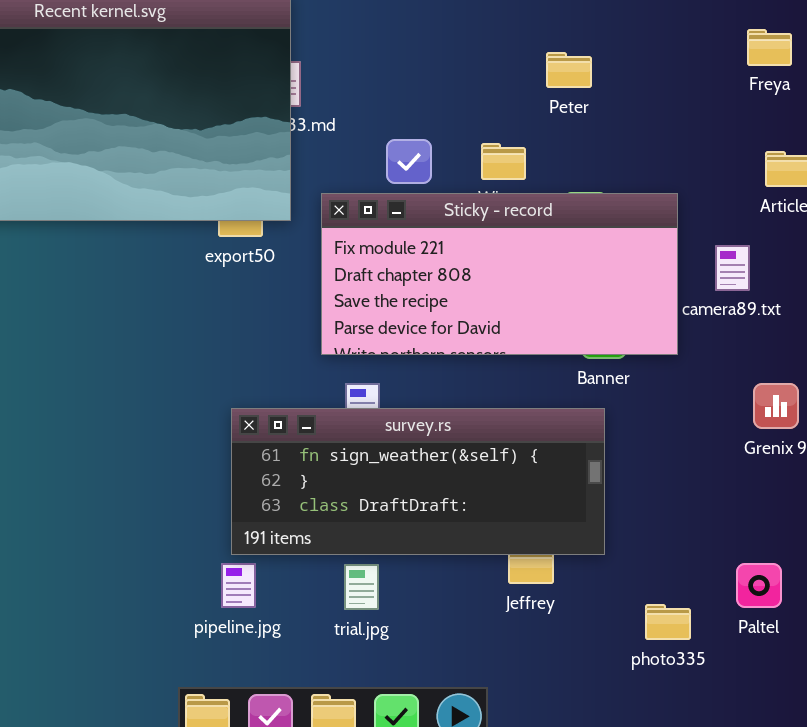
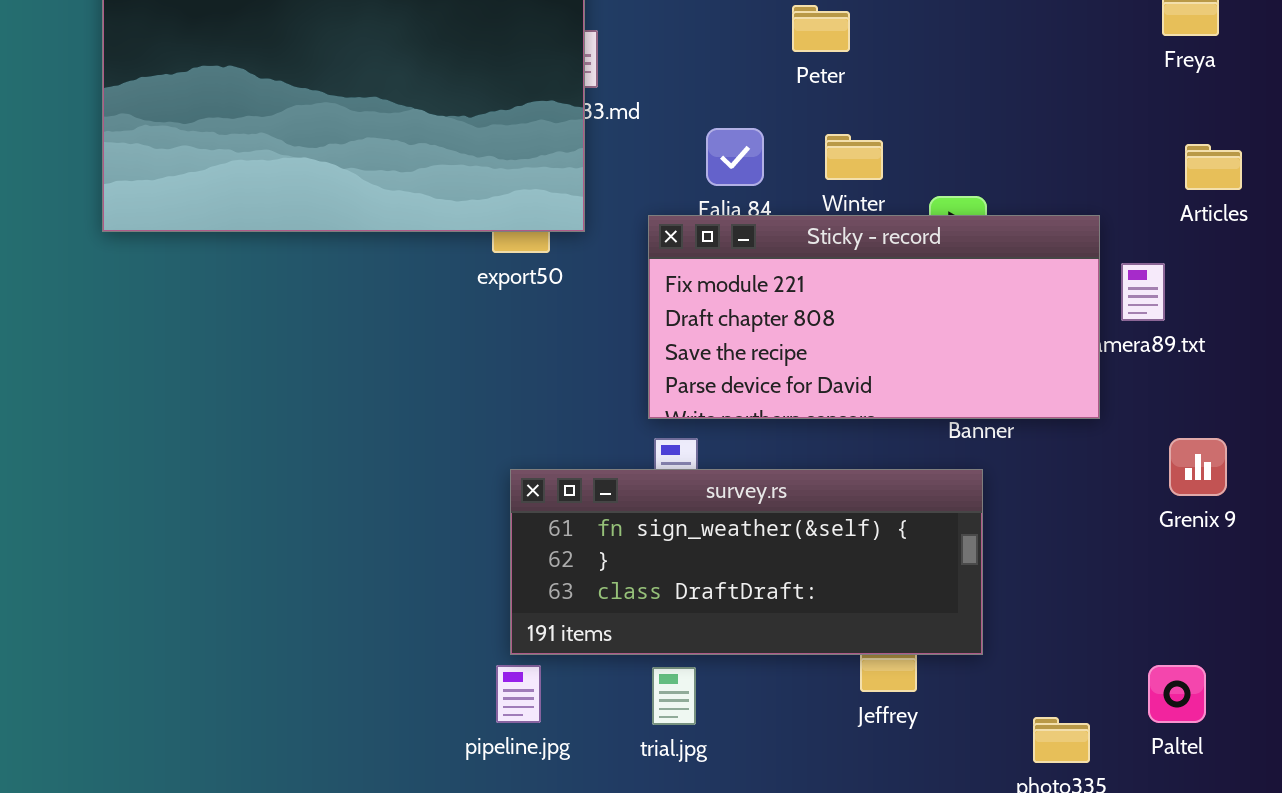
Peter: [546,52,592,88] -> [792,5,850,52], moved
Sticky - record: [321,193,678,355] -> [648,215,1100,419], moved

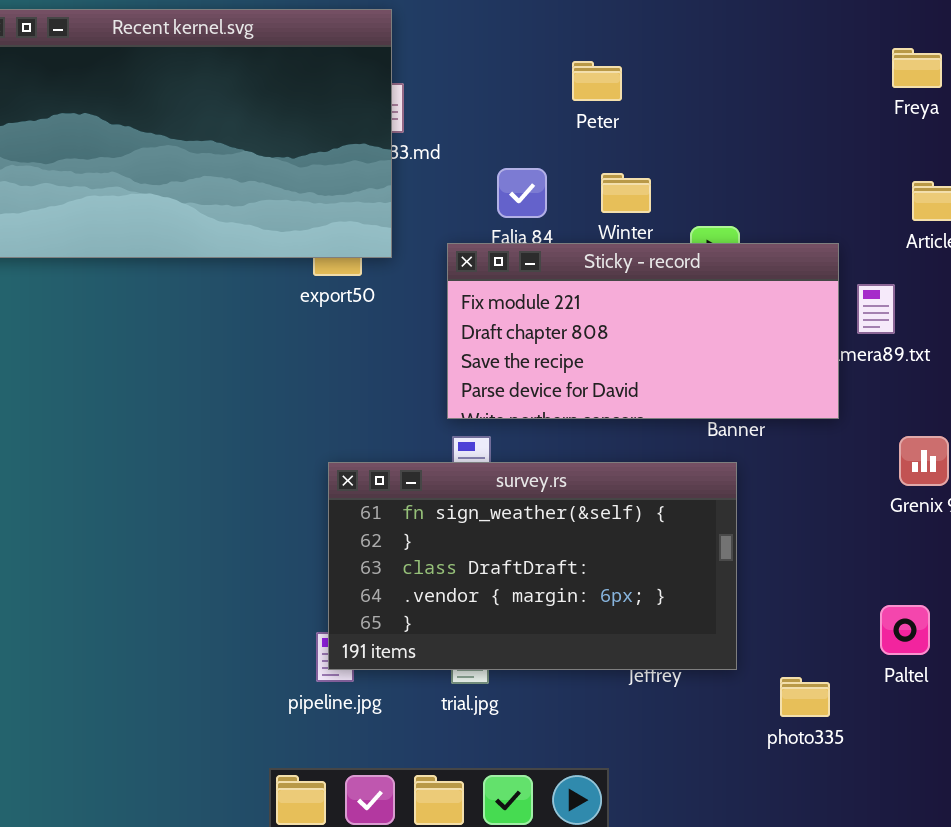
survey.rs: [510,469,983,655] -> [328,462,737,670], resized
Paltel: [1148,665,1206,723] -> [880,605,930,655], moved

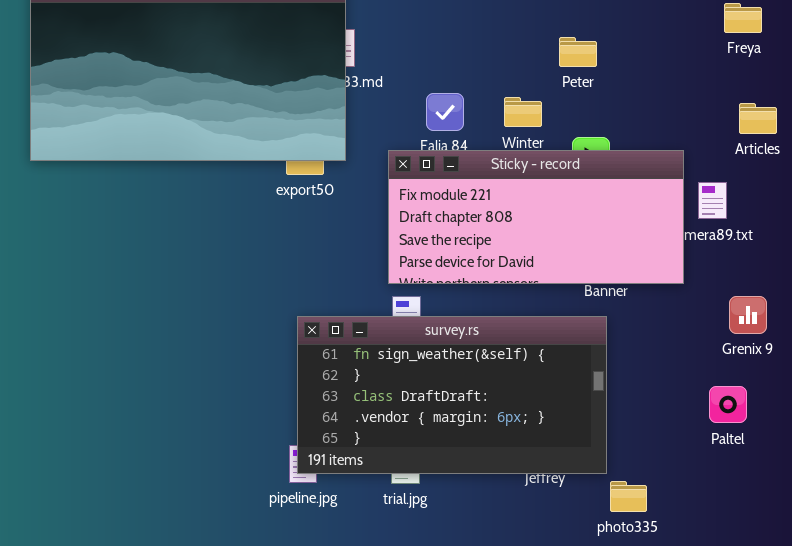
Peter: [572,61,622,101] -> [559,37,597,67], moved
Paltel: [880,605,930,655] -> [709,386,747,423], moved
photo335: [780,677,830,717] -> [610,481,647,512], moved

